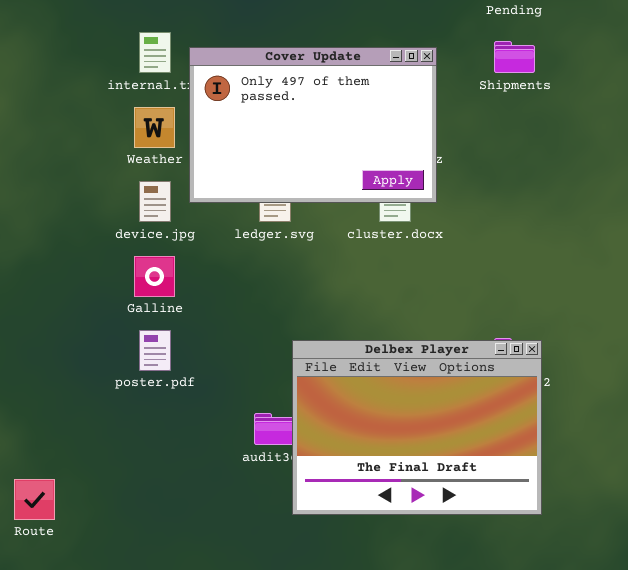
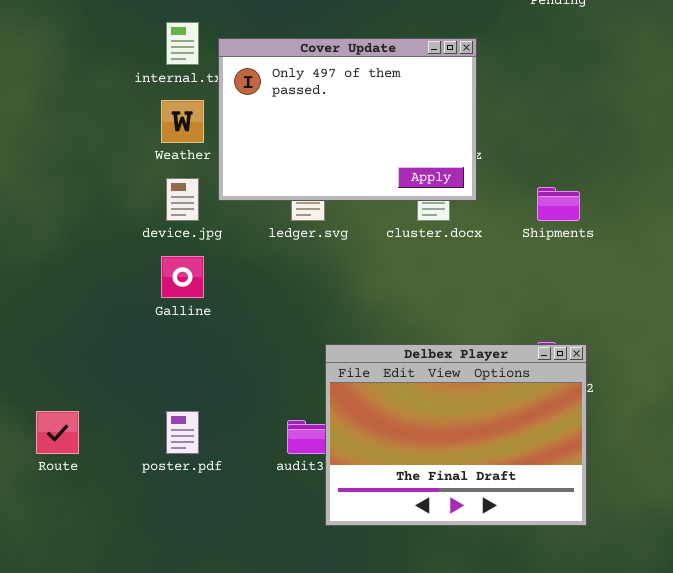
Shipments: [494,41,535,73] -> [537,187,580,221], moved
poster.pdf: [139,330,171,371] -> [166,411,199,454], moved
Route: [14,479,55,520] -> [36,411,79,454], moved

